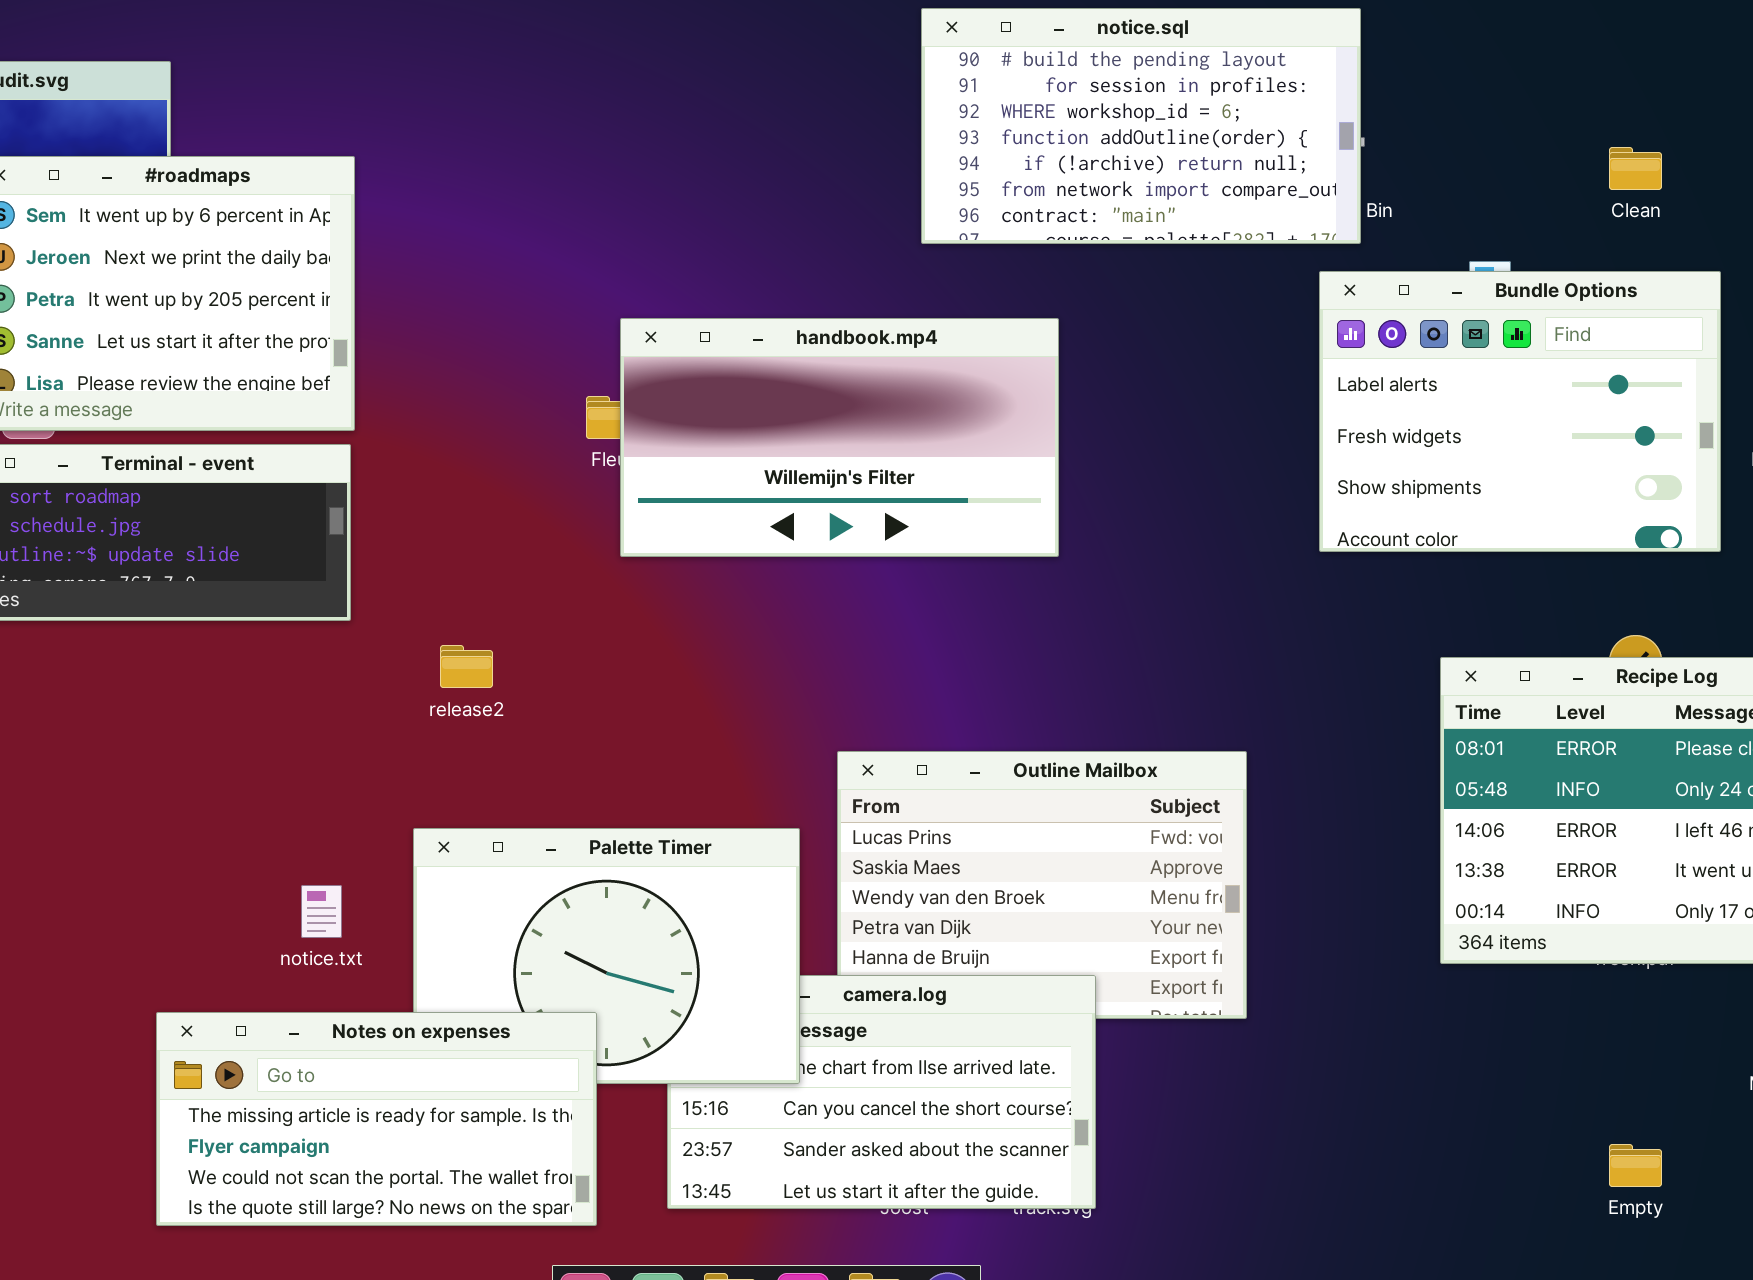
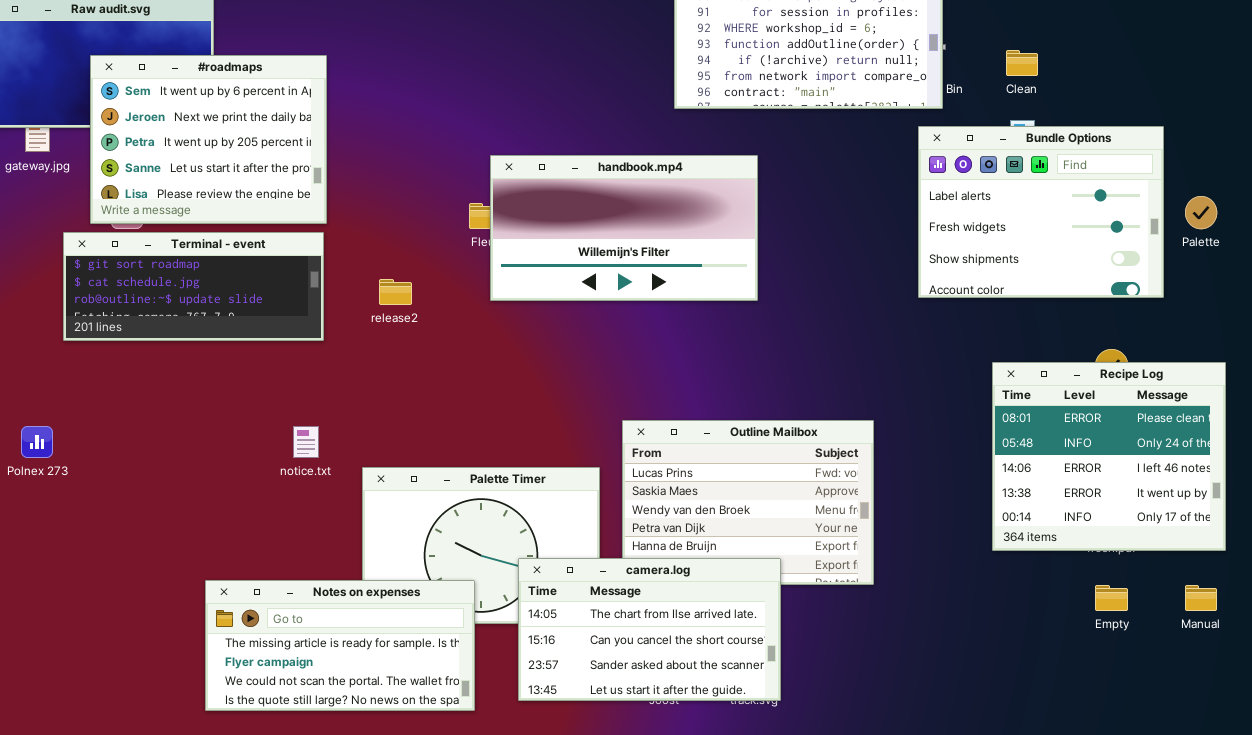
Clean: [1609,147,1662,190] -> [1006,50,1038,76], moved
release2: [440,645,493,688] -> [379,279,412,305], moved
notice.txt: [301,885,342,938] -> [293,426,319,458], moved
camera.log: [667,975,1096,1209] -> [518,558,781,701], raised
Empty: [1609,1144,1662,1187] -> [1095,585,1128,611], moved

